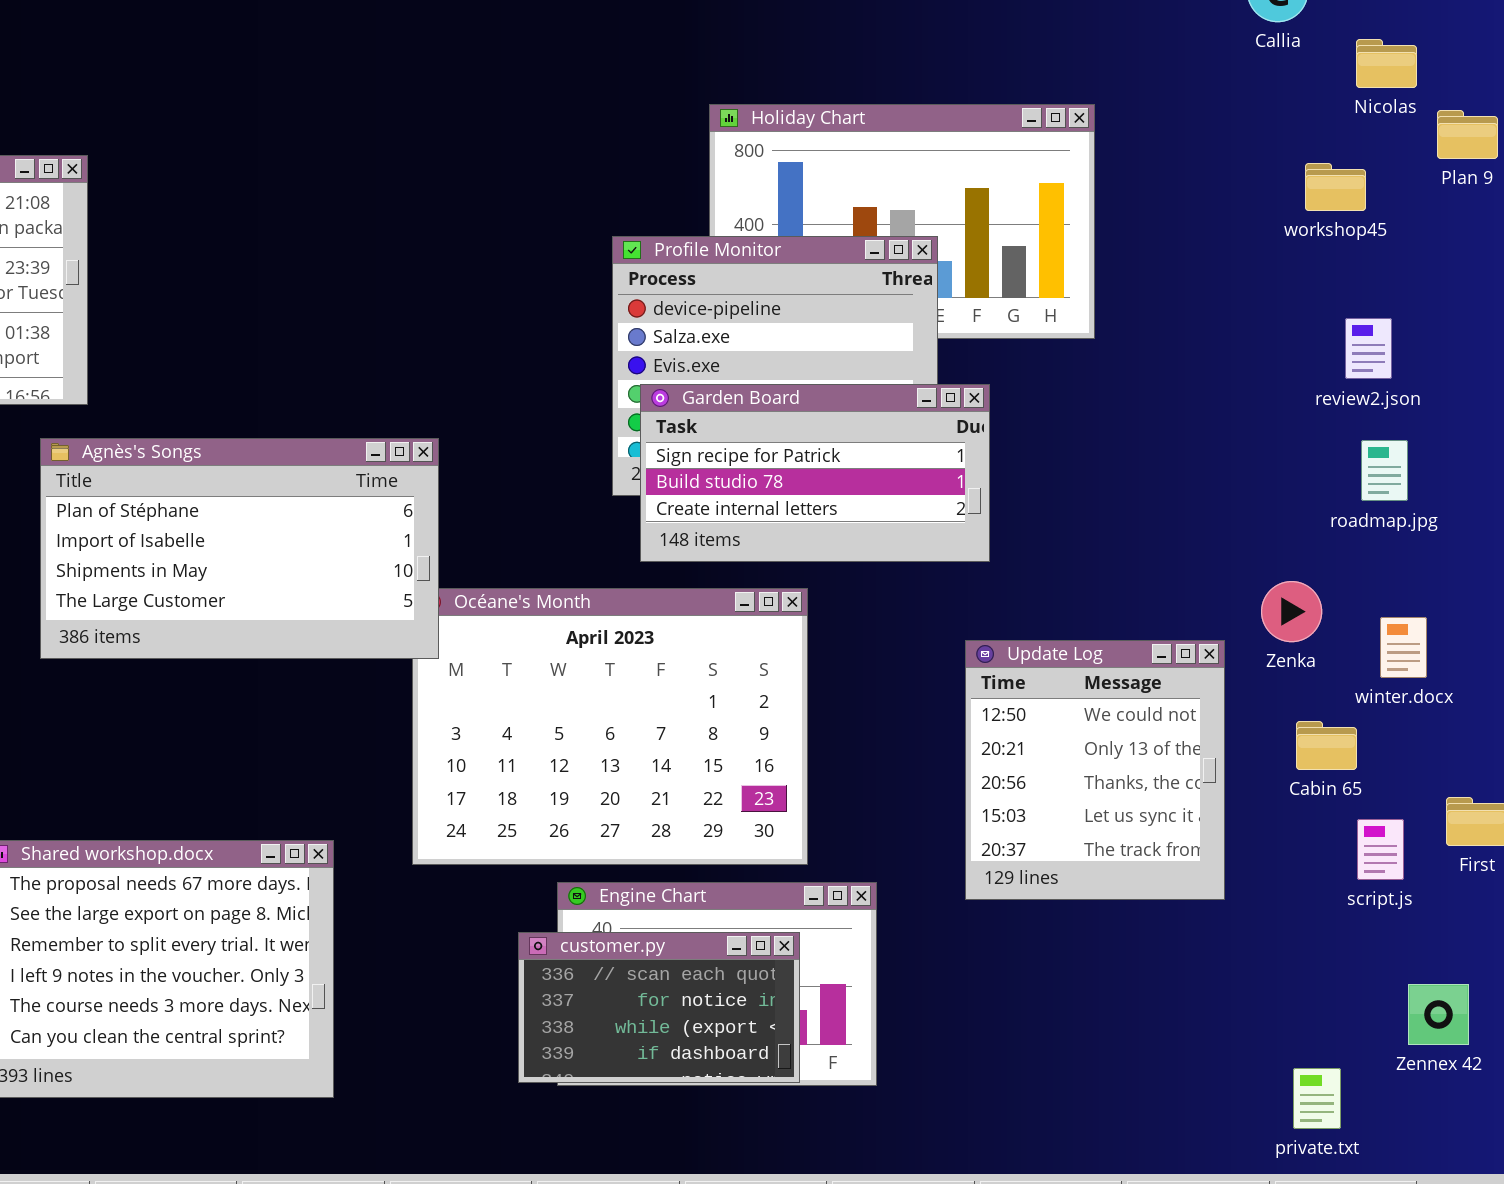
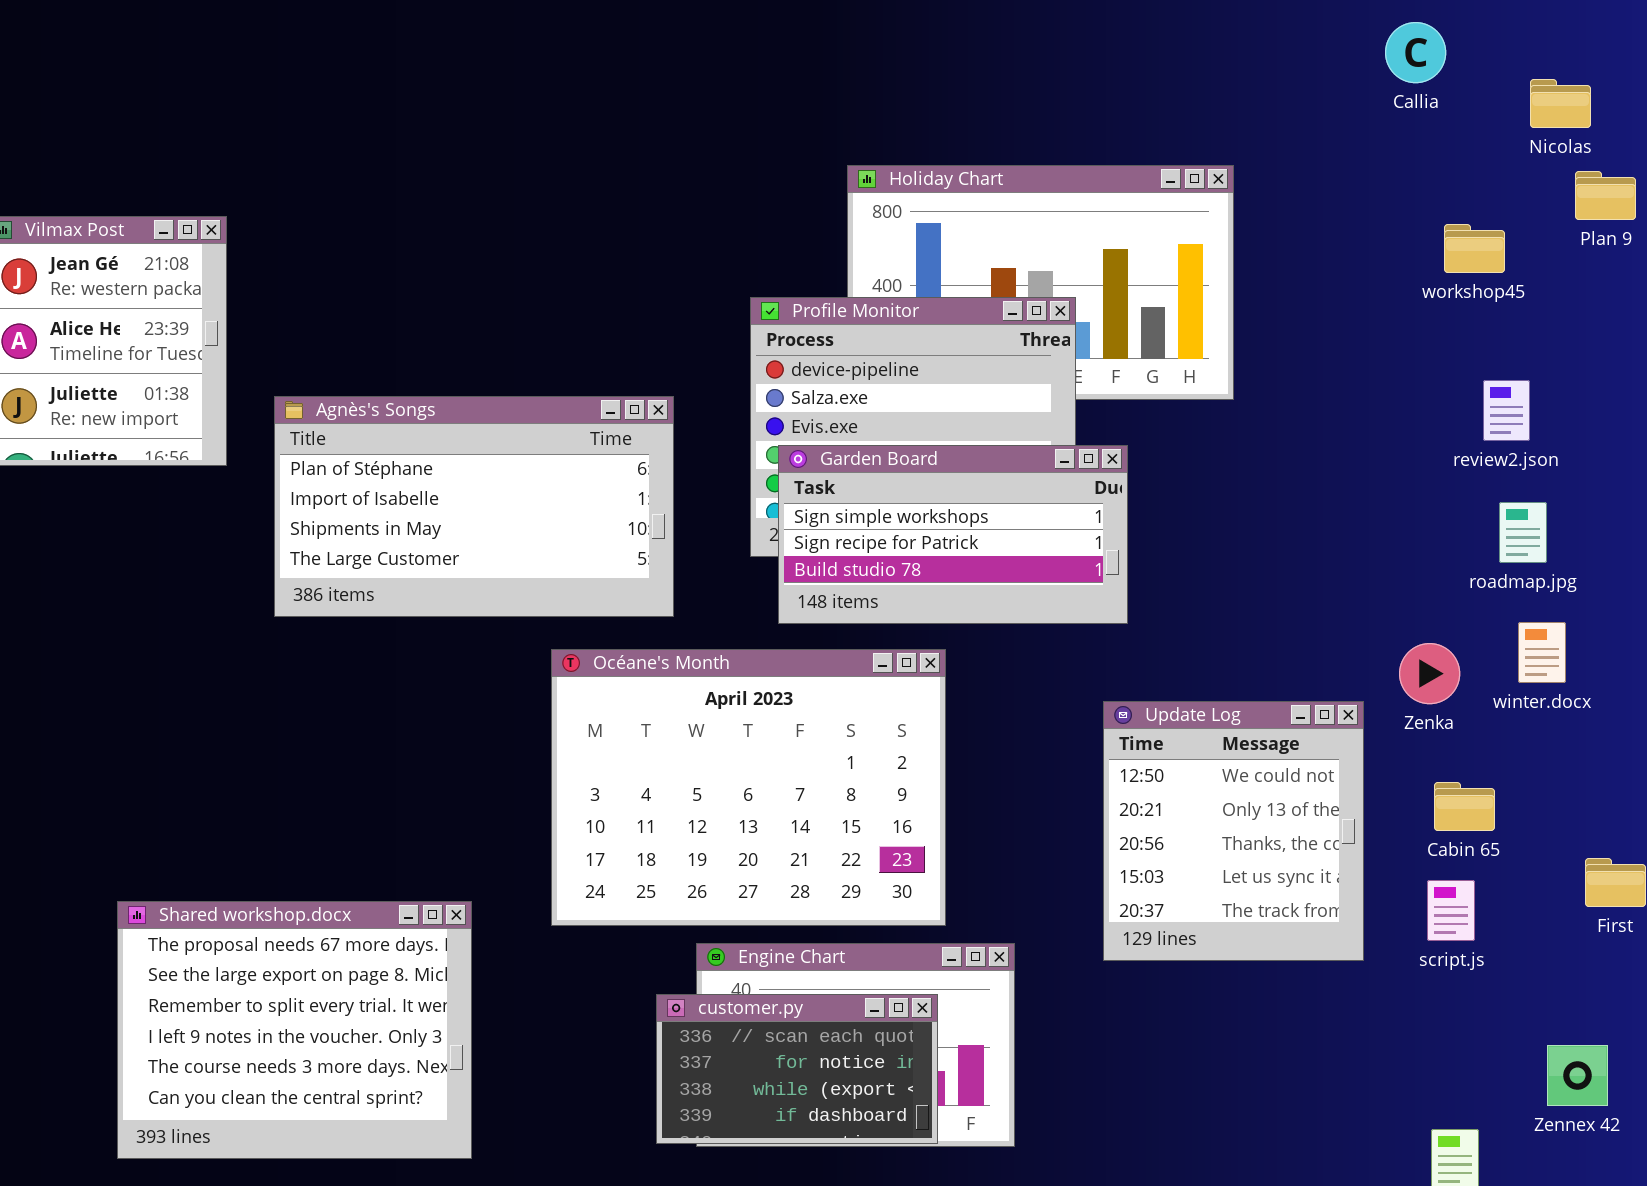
Nicolas: [1356,39,1417,88] -> [1530,79,1591,128], moved
Garden Board: [640,384,990,562] -> [778,445,1128,624], scrolled up 1 row
Agnès's Songs: [40,438,439,659] -> [274,396,674,617], moved
winter.docx: [1380,617,1427,678] -> [1518,622,1566,683], moved
script.js: [1357,819,1404,880] -> [1427,880,1475,941], moved

